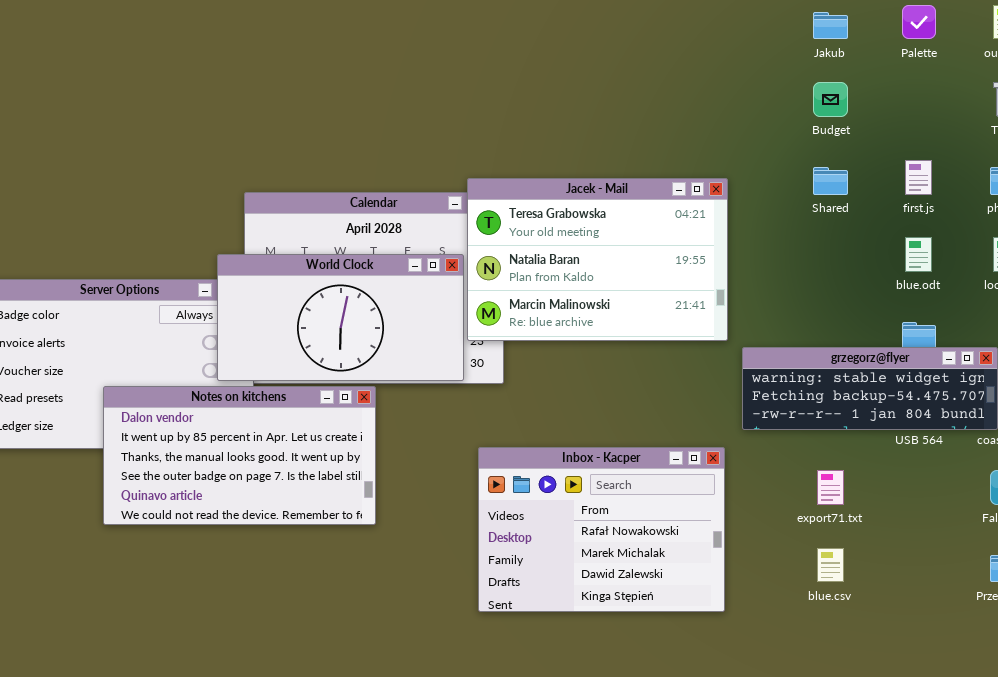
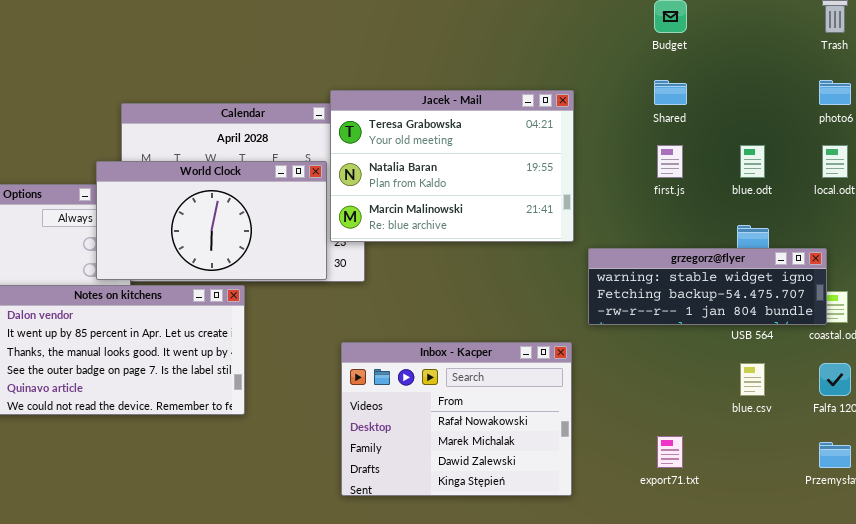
first.js: [905,160,932,195] -> [657,145,683,178], moved
export71.txt: [817,470,844,505] -> [657,436,683,468], moved
blue.csv: [817,548,844,582] -> [740,363,765,396], moved

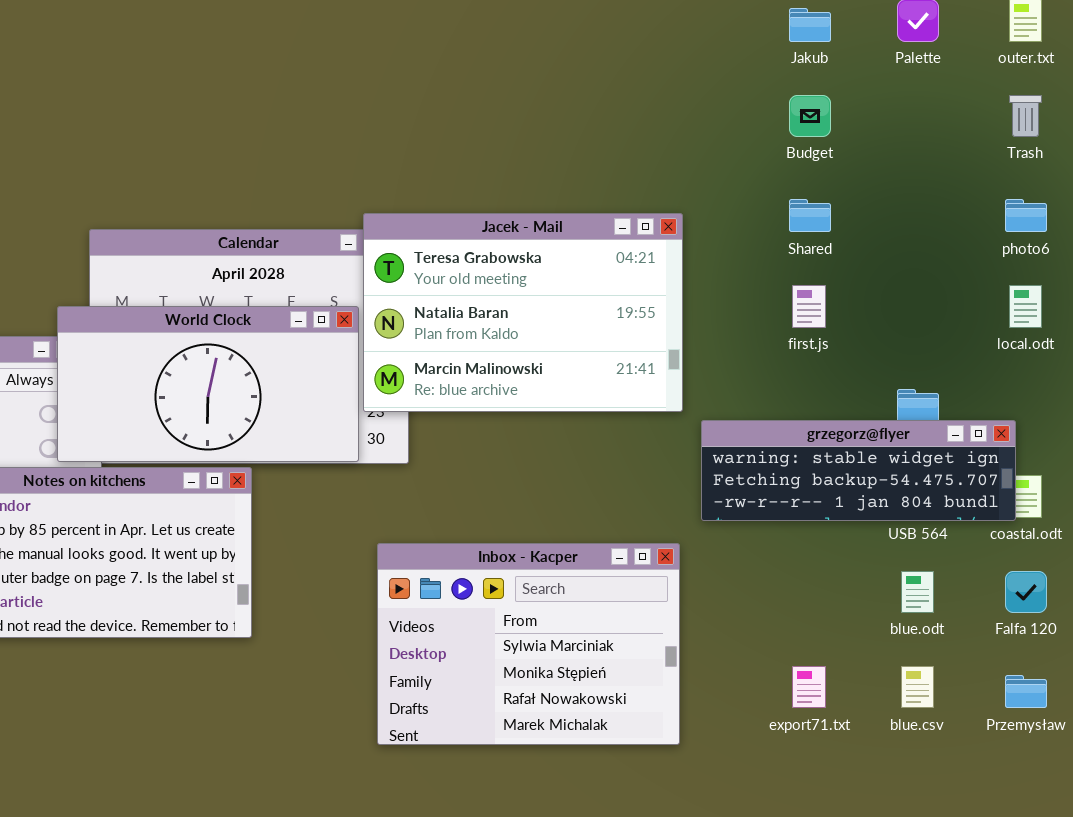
blue.odt: [740,145,765,178] -> [901,571,934,613], moved
Inbox - Kacper: [341,342,572,496] -> [377,543,680,745], scrolled up 2 rows
blue.csv: [740,363,765,396] -> [901,666,934,708], moved

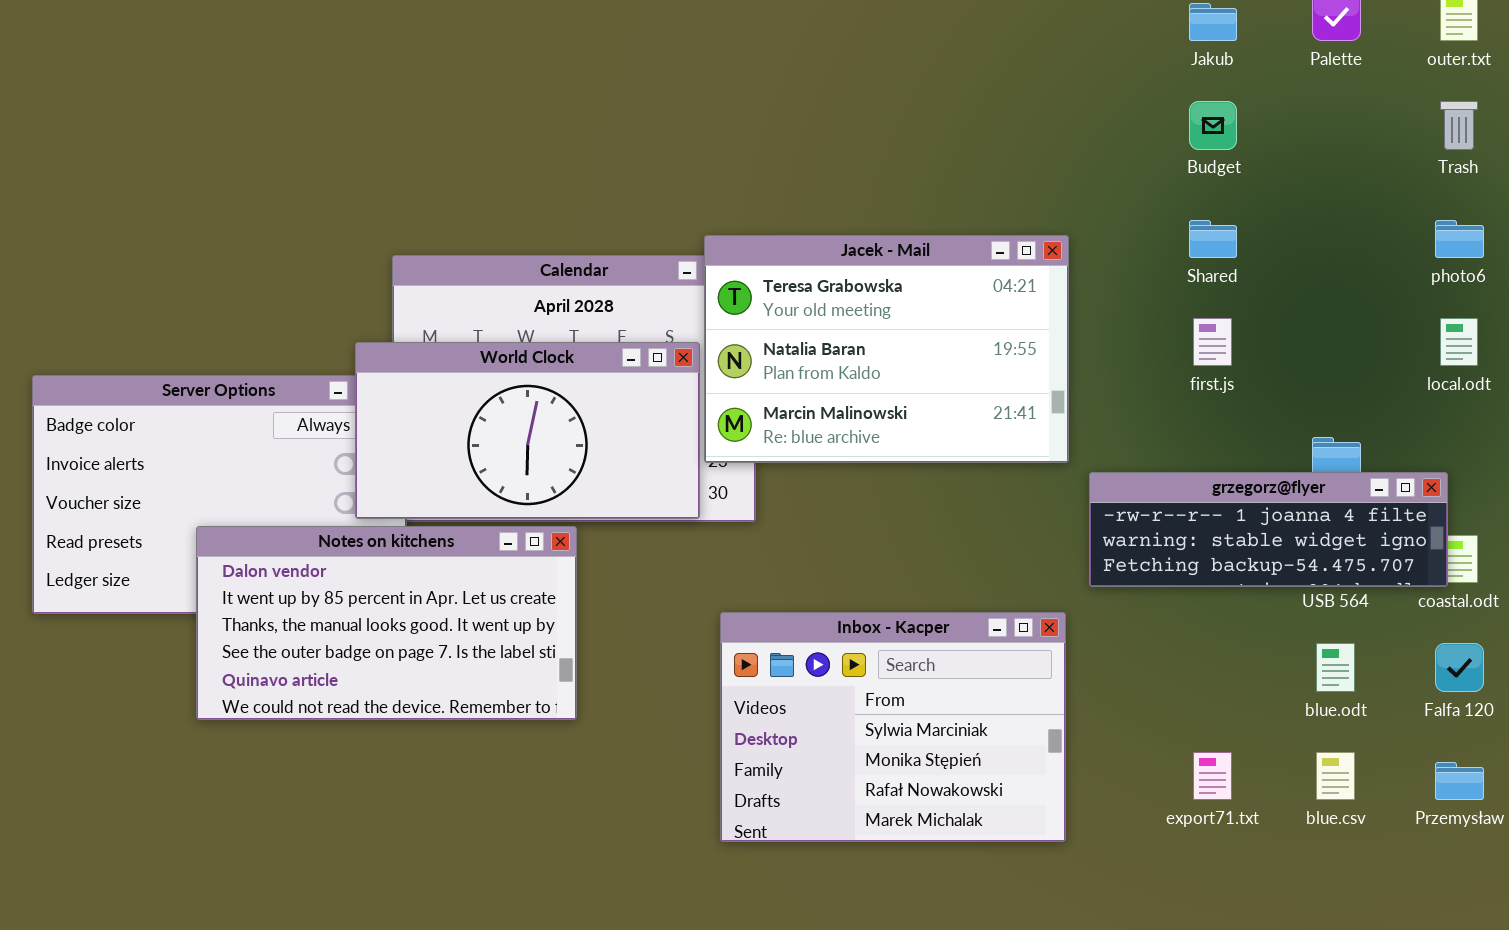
grzegorz@flyer: [701,420,1016,521] -> [1089,472,1448,587], scrolled up 1 row

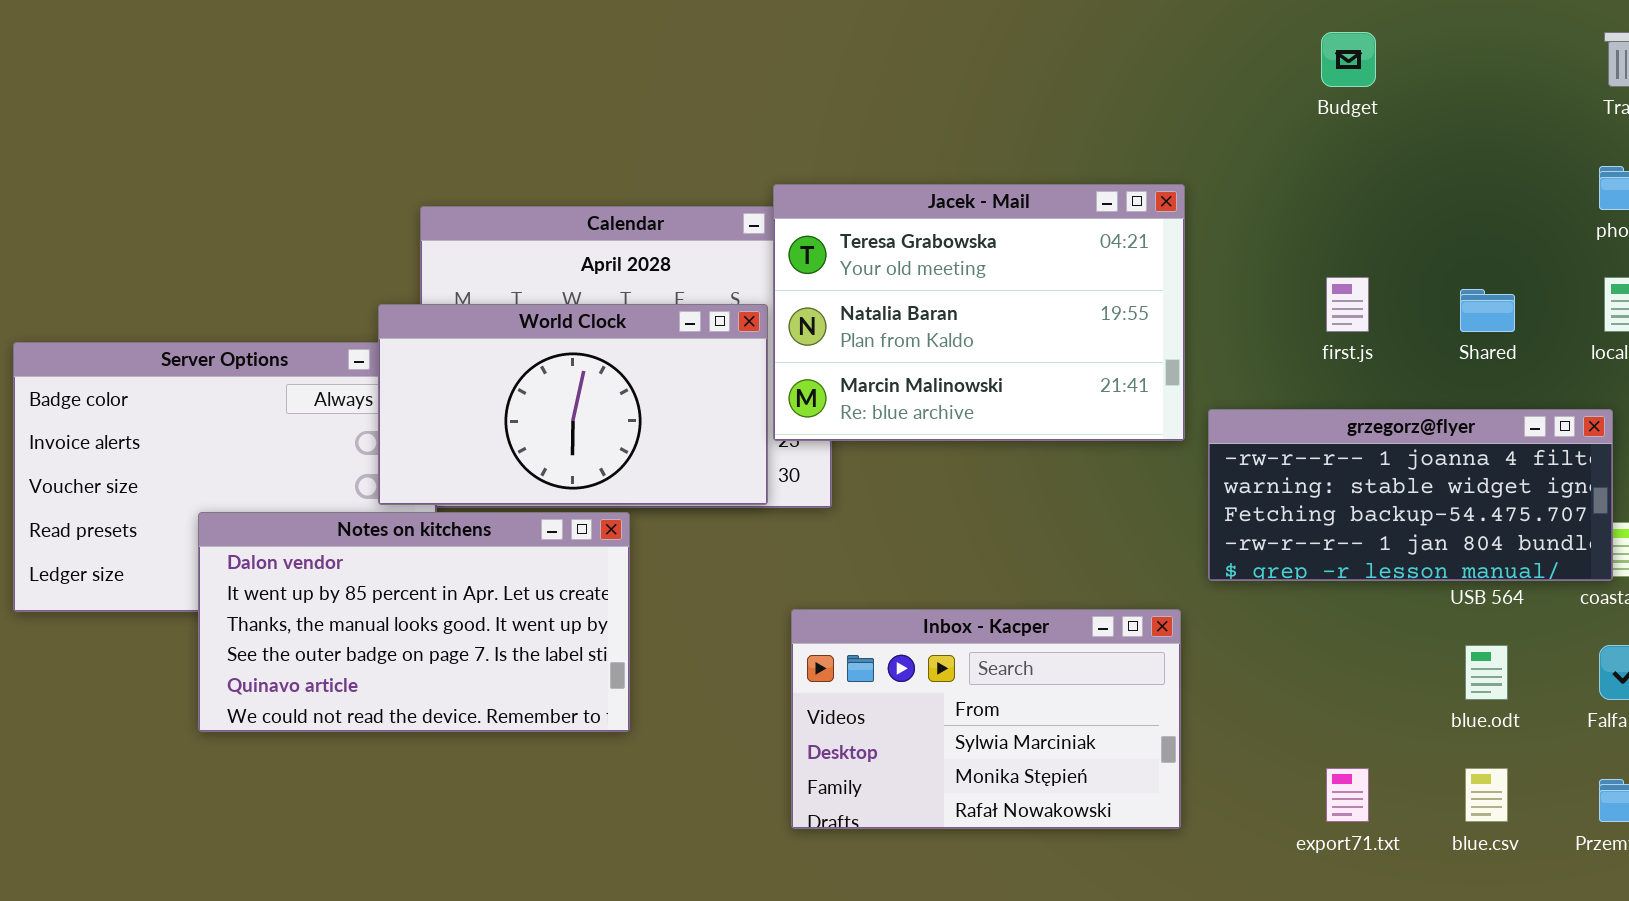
Shared: [1189,220,1237,258] -> [1460,289,1515,332], moved
grzegorz@flyer: [1089,472,1448,587] -> [1208,409,1613,581], resized
Inbox - Kacper: [720,612,1066,842] -> [791,609,1181,829], resized

